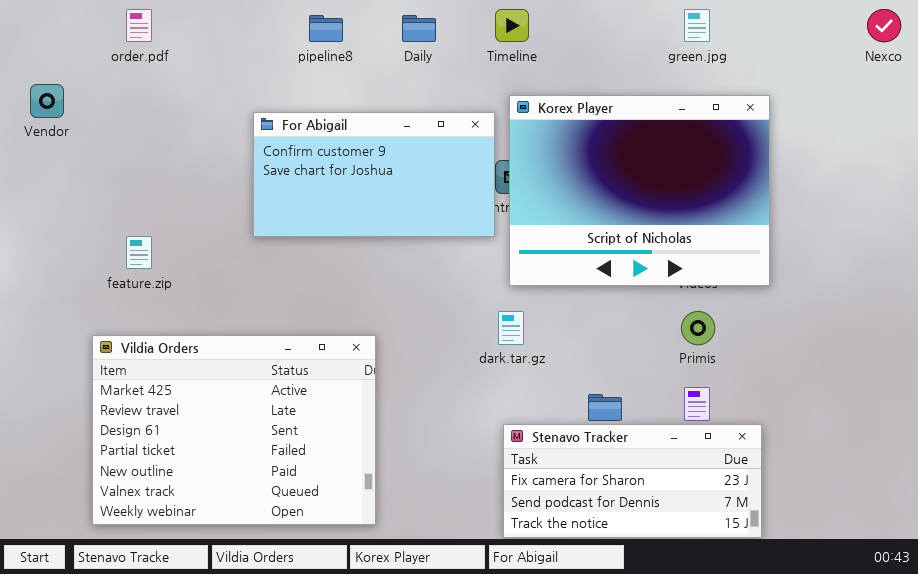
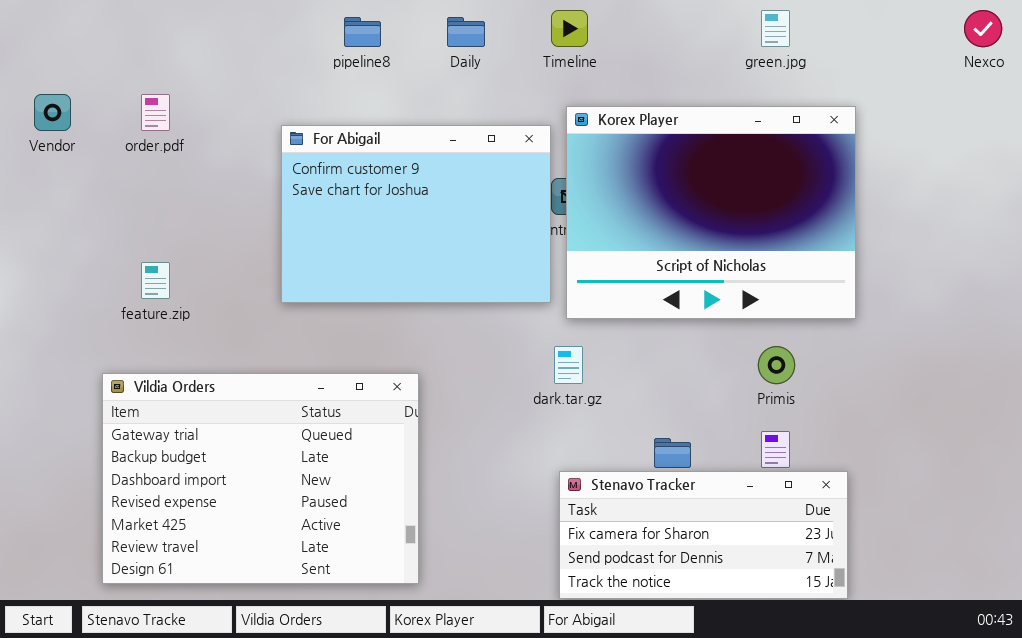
order.pdf: [126,9,152,42] -> [141,94,170,131], moved
For Abigail: [253,112,495,237] -> [281,125,551,303], resized
Vildia Orders: [92,335,376,525] -> [102,373,419,584], scrolled up 4 rows

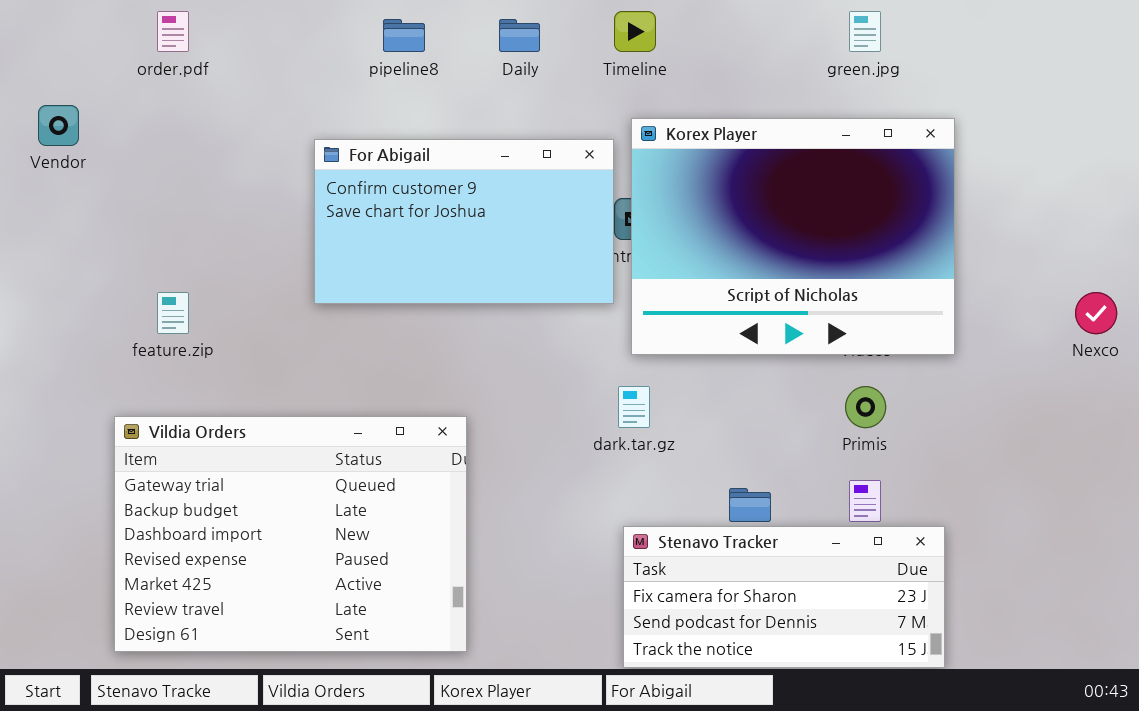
Nexco: [964,10,1002,47] -> [1075,292,1117,334], moved
order.pdf: [141,94,170,131] -> [157,11,189,52], moved
For Abigail: [281,125,551,303] -> [314,139,614,304], resized

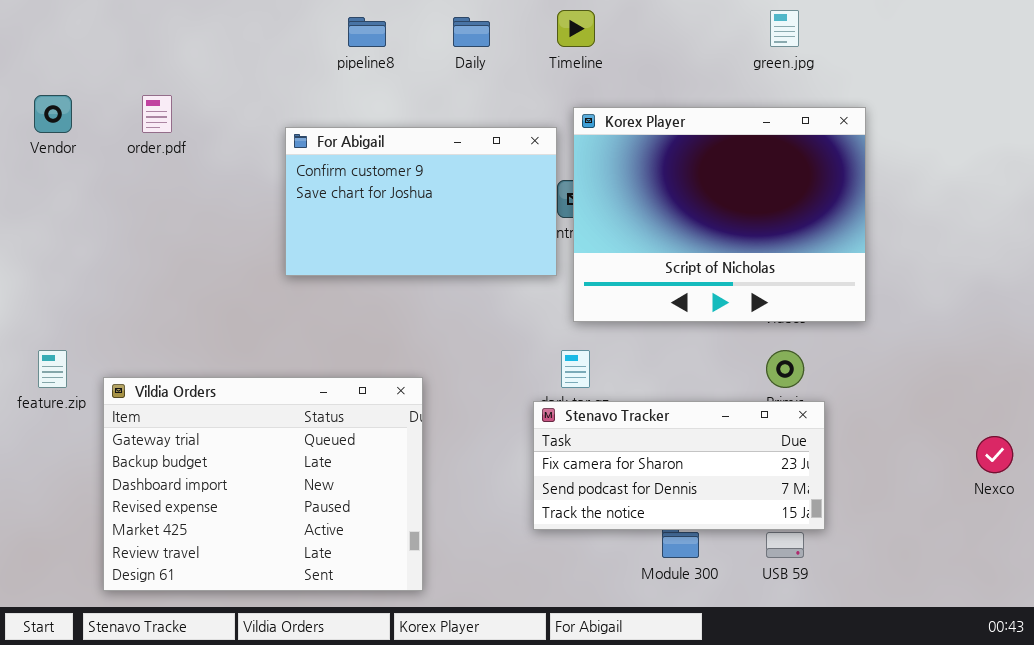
order.pdf: [157,11,189,52] -> [142,95,172,133], moved
feature.zip: [157,292,189,334] -> [38,350,67,388], moved
Nexco: [1075,292,1117,334] -> [976,436,1013,473], moved
Stenavo Tracker: [623,526,945,668] -> [533,401,825,530], moved

